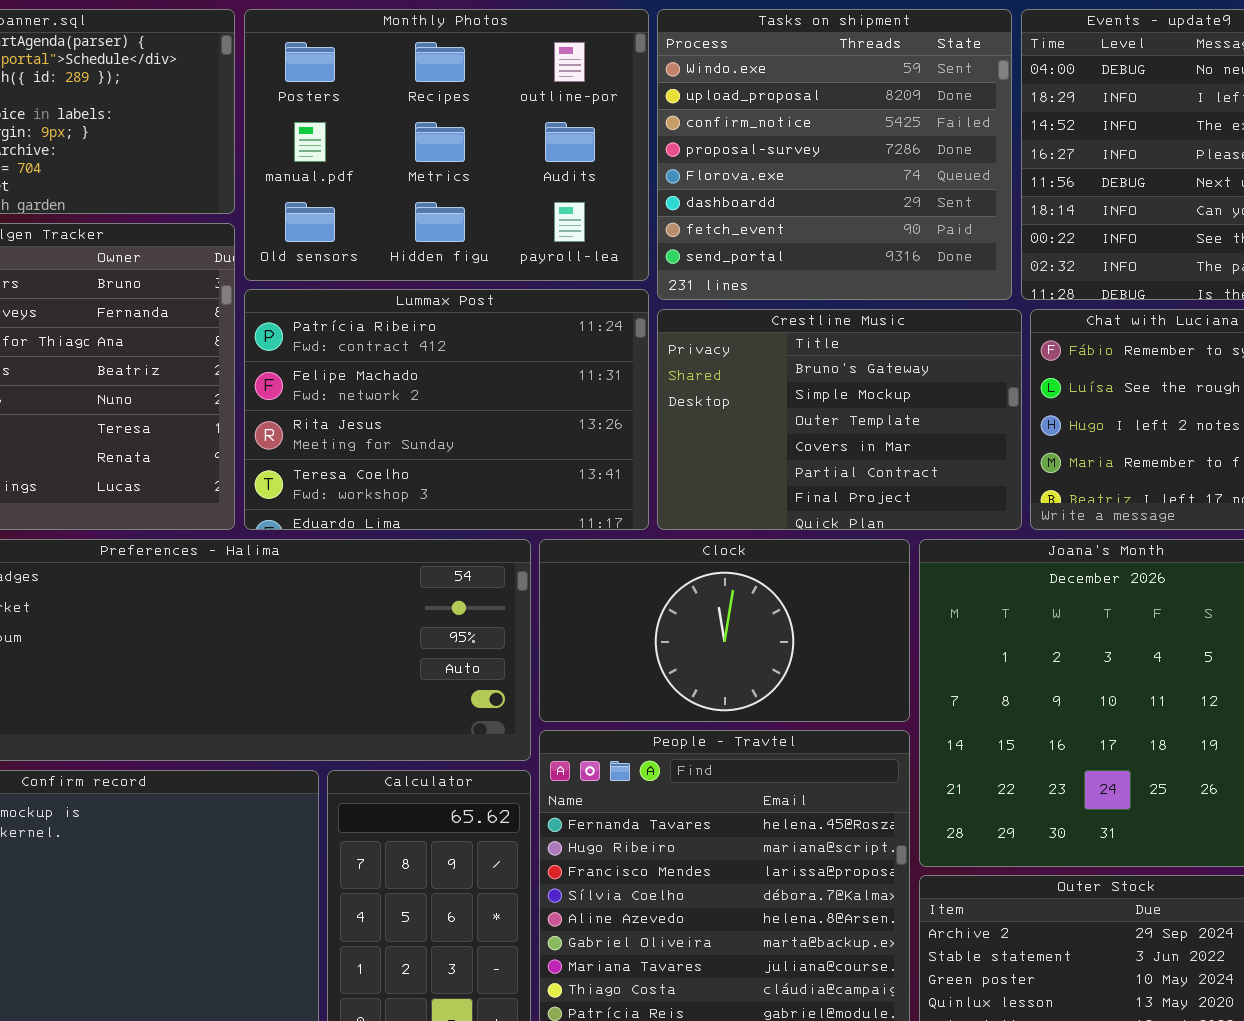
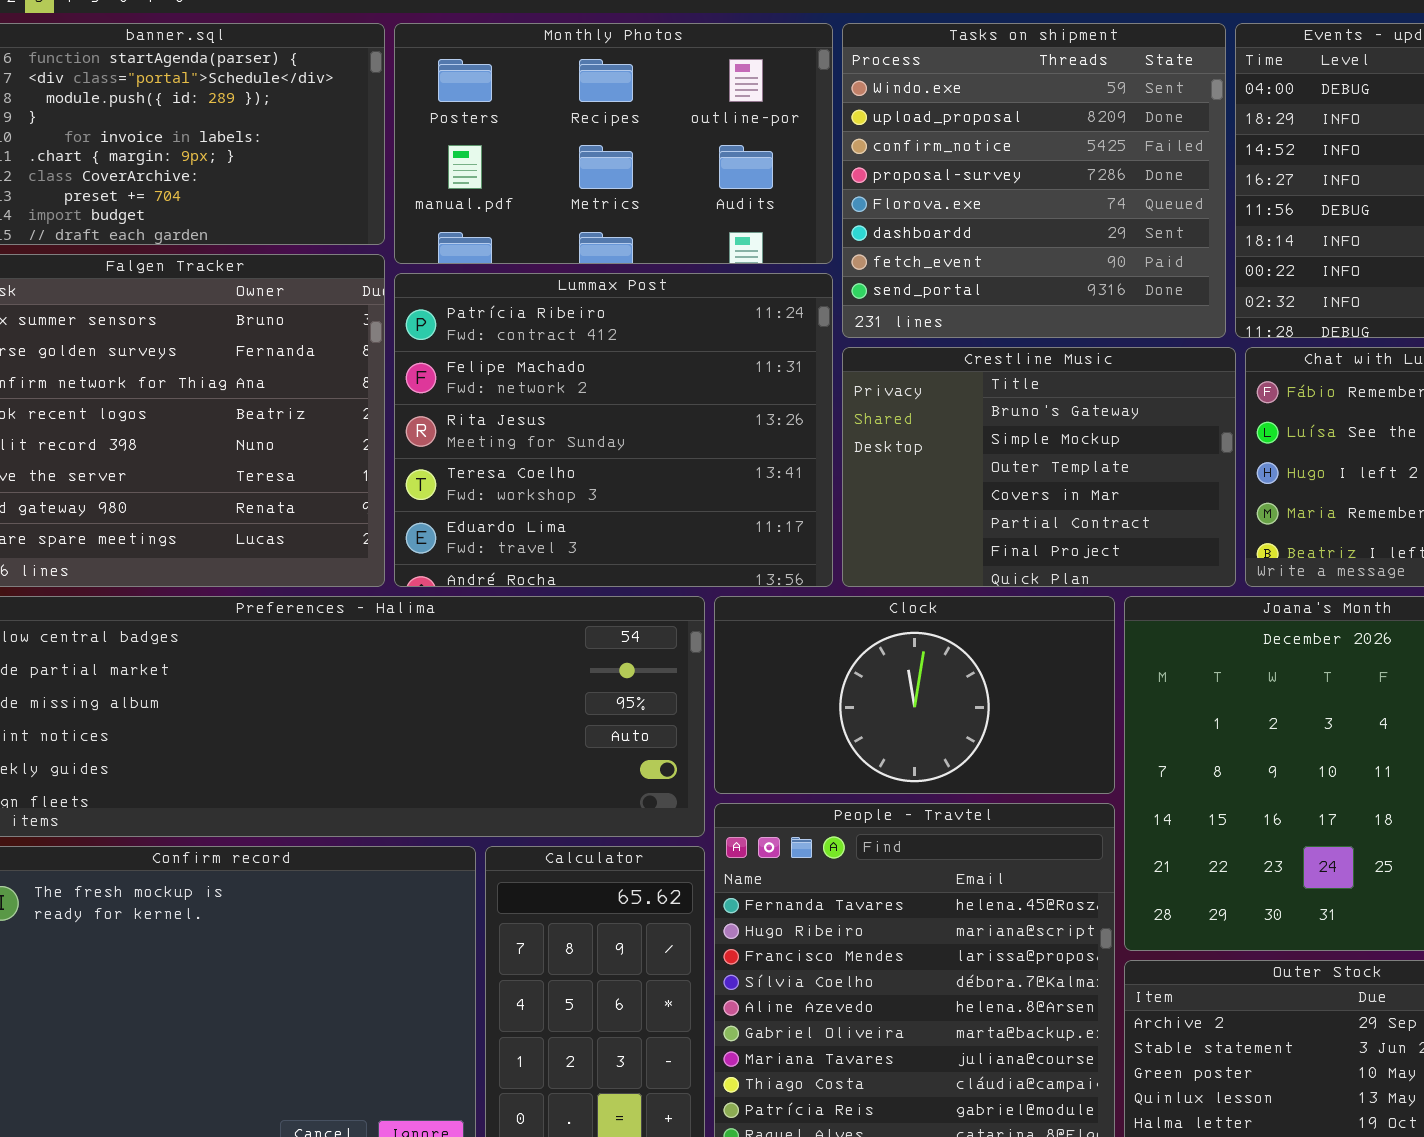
Monthly Photos: [244,9,649,281] -> [394,23,833,264], resized
Lummax Post: [244,289,649,530] -> [394,273,833,587], resized

